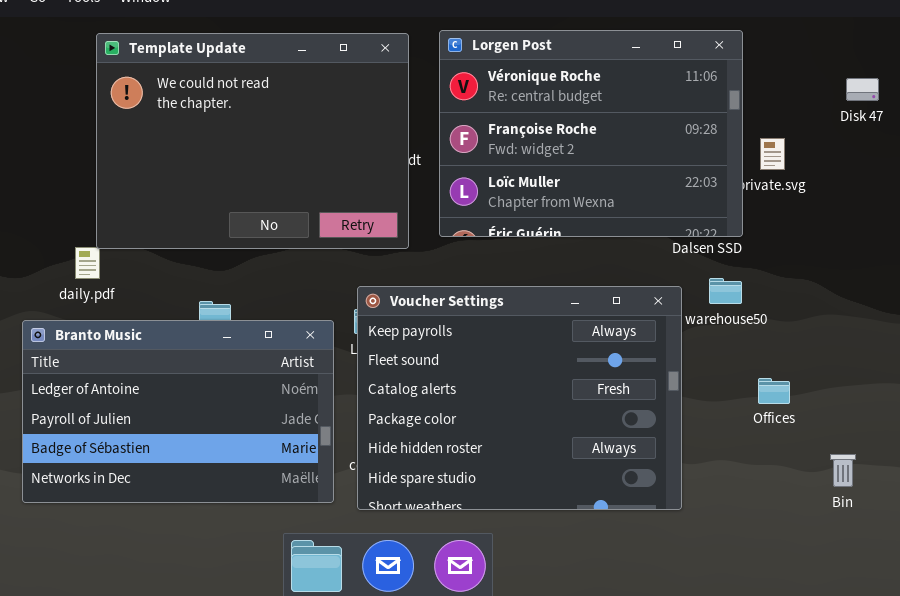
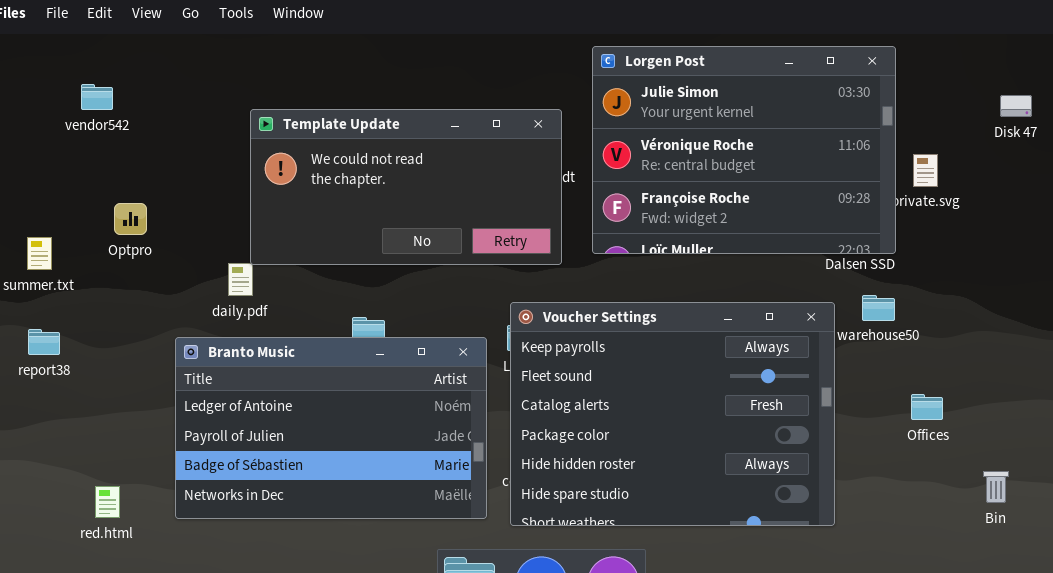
Lorgen Post: [439,30,743,237] -> [592,46,896,254], scrolled up 1 row
Template Update: [96,33,409,249] -> [250,109,562,265], resized

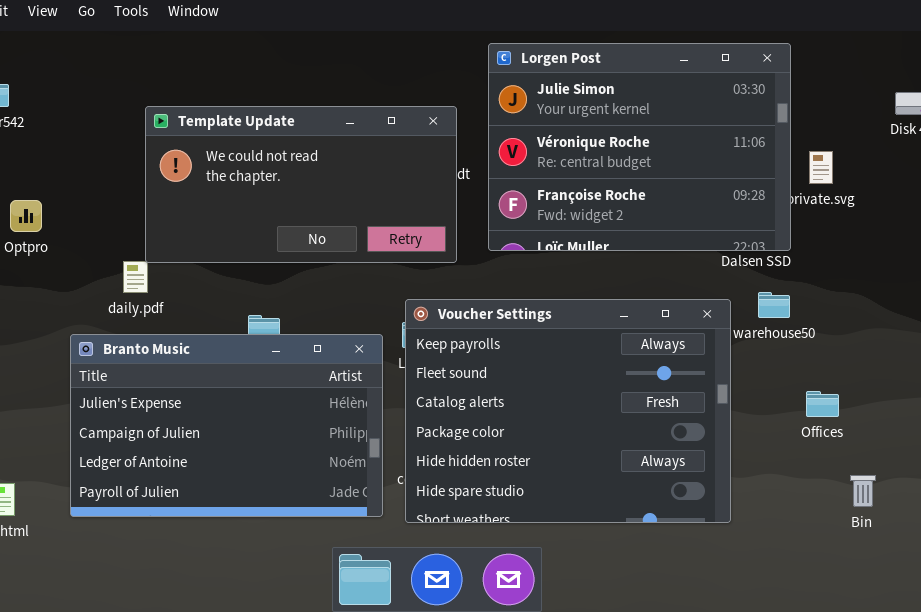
Branto Music: [175,337,487,519] -> [70,334,383,517], scrolled up 2 rows
Bin: [983,471,1009,503] -> [850,475,876,507], moved

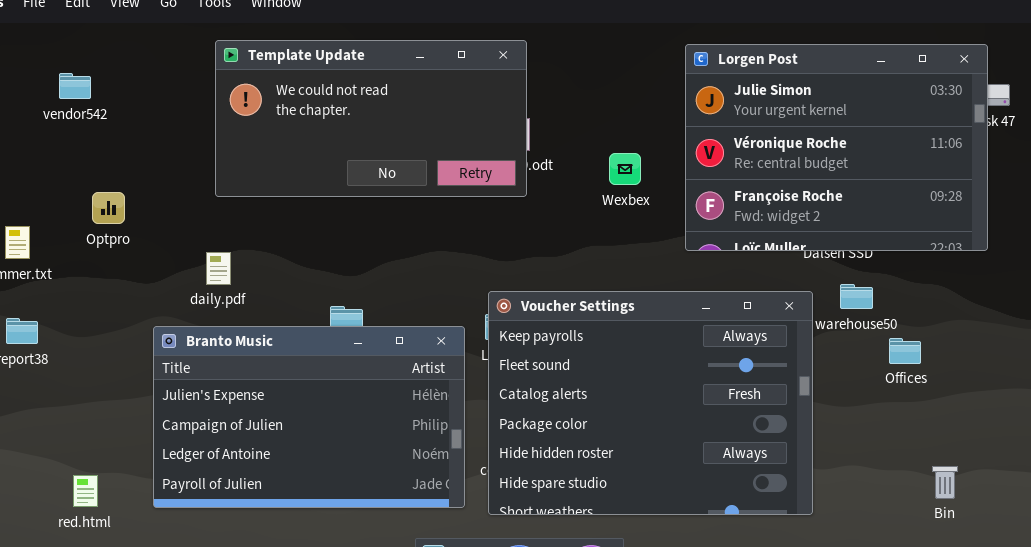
Lorgen Post: [488,43,791,251] -> [685,44,988,251], moved
Template Update: [145,106,457,263] -> [215,40,527,197], moved
Offices: [806,391,839,417] -> [889,338,921,364], moved

